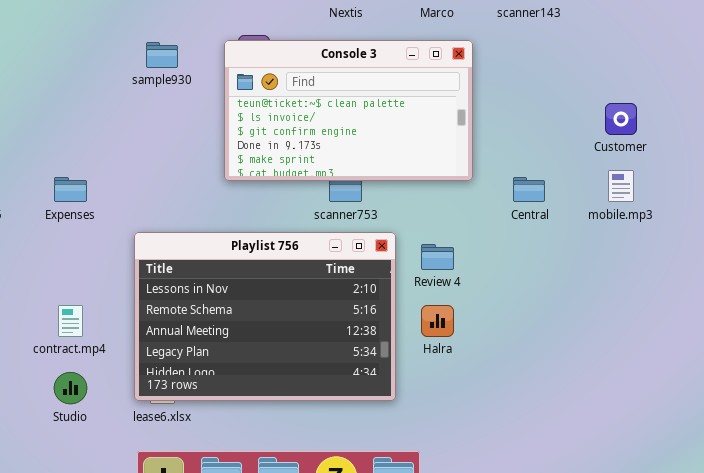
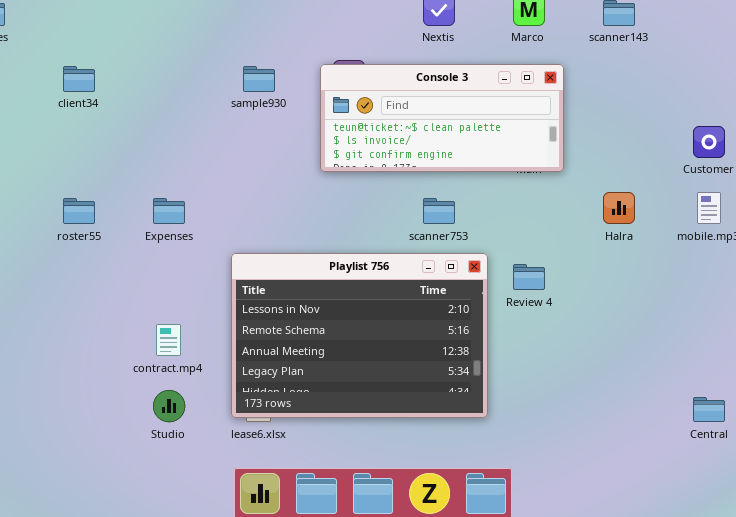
Console 3: [224,40,473,181] -> [320,64,564,172], resized
Central: [513,177,545,202] -> [693,397,725,422], moved
Halra: [421,305,454,337] -> [603,192,635,224], moved

